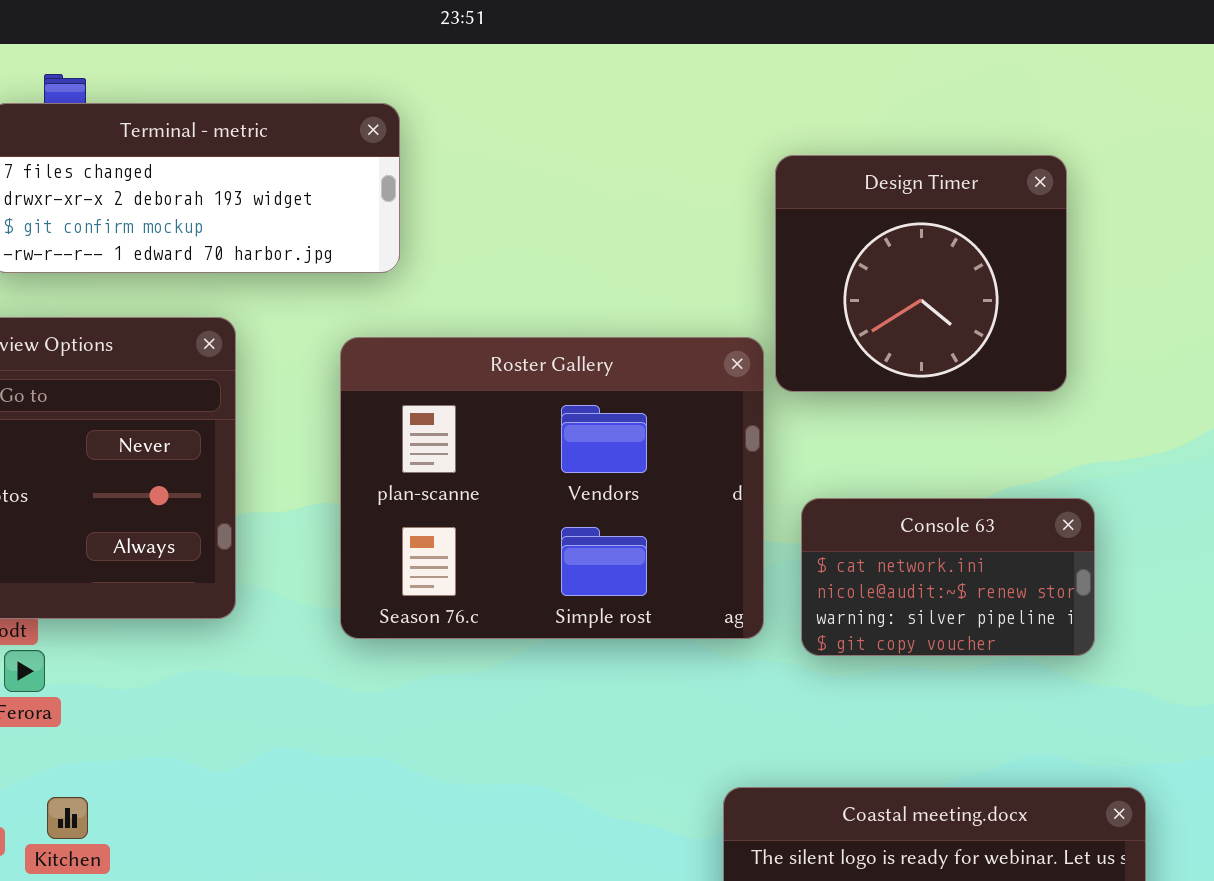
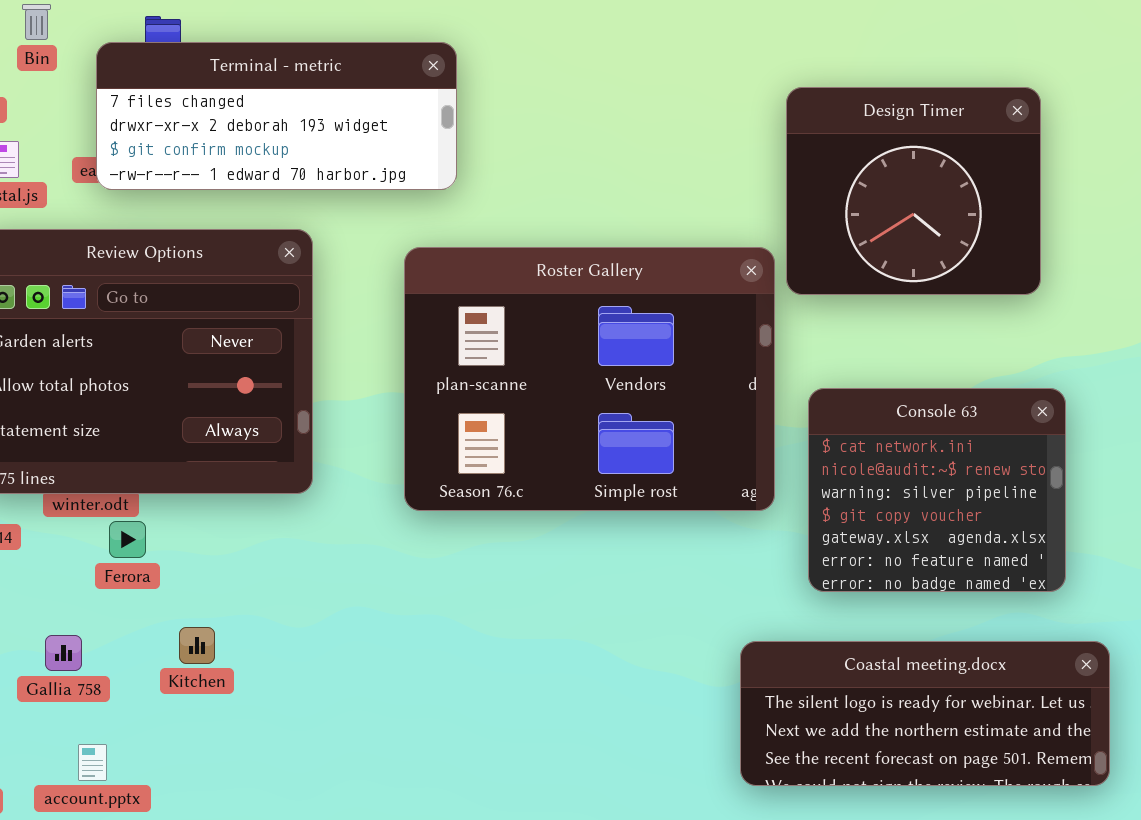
Console 63: [801,498,1095,656] -> [808,388,1066,592], resized
Kitchen: [47,797,88,839] -> [179,627,215,664], moved

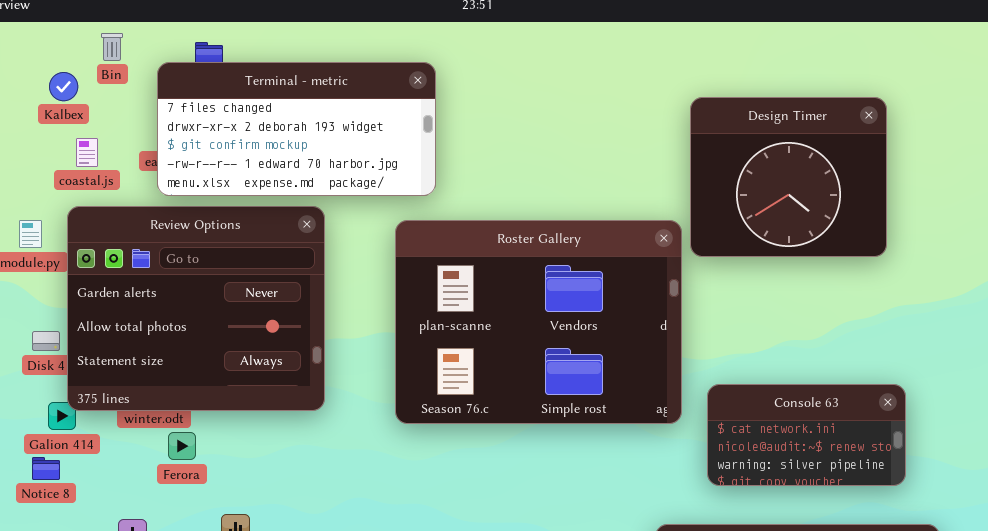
Terminal - metric: [96,42,457,190] -> [157,62,436,196], resized
Console 63: [808,388,1066,592] -> [707,384,906,486], resized

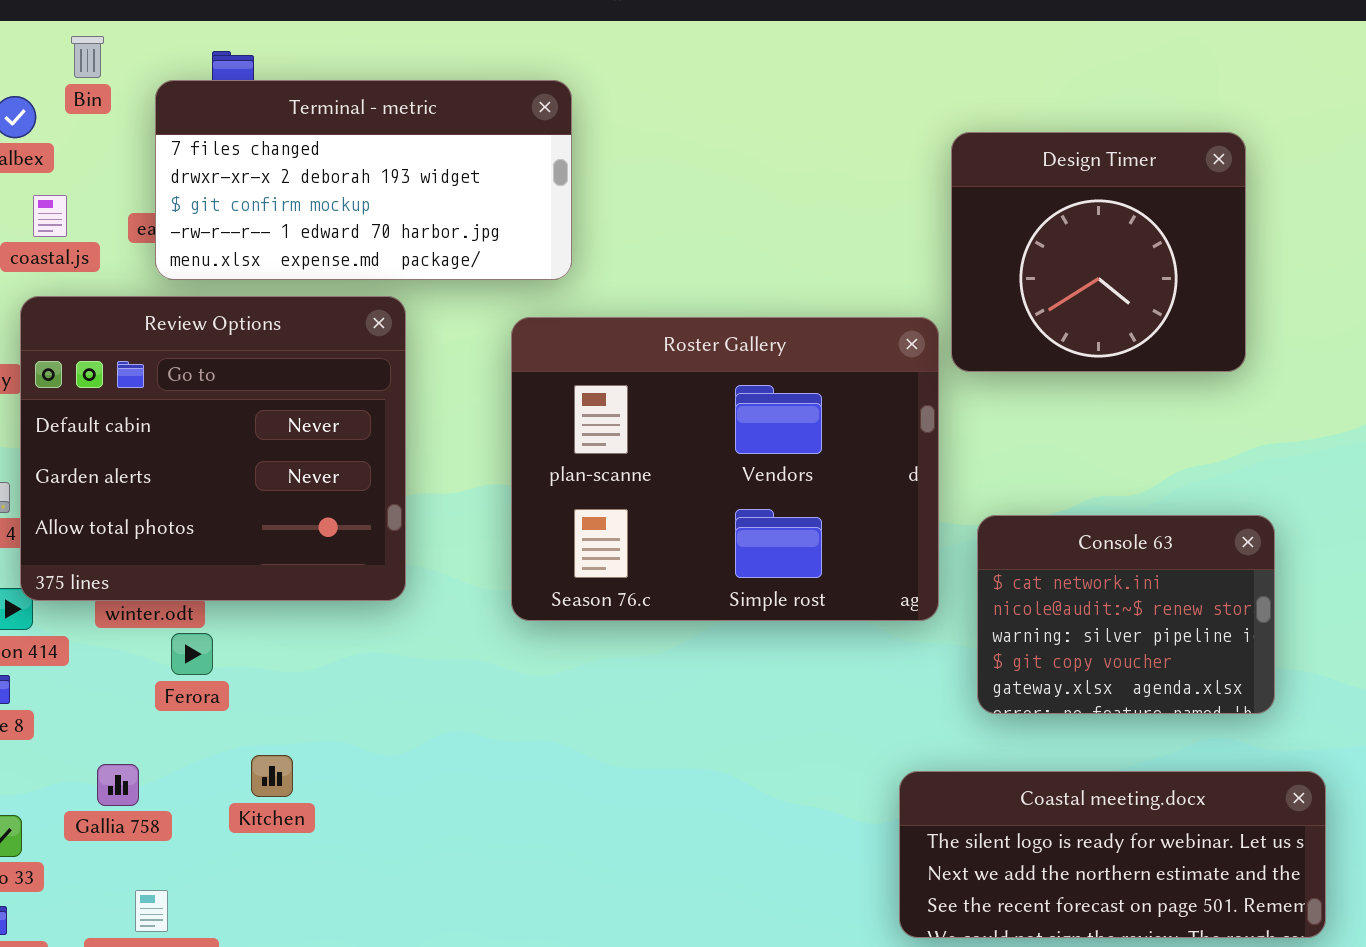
Review Options: [67,206,325,411] -> [20,296,406,601], scrolled up 1 row
Console 63: [707,384,906,486] -> [977,515,1275,714], resized

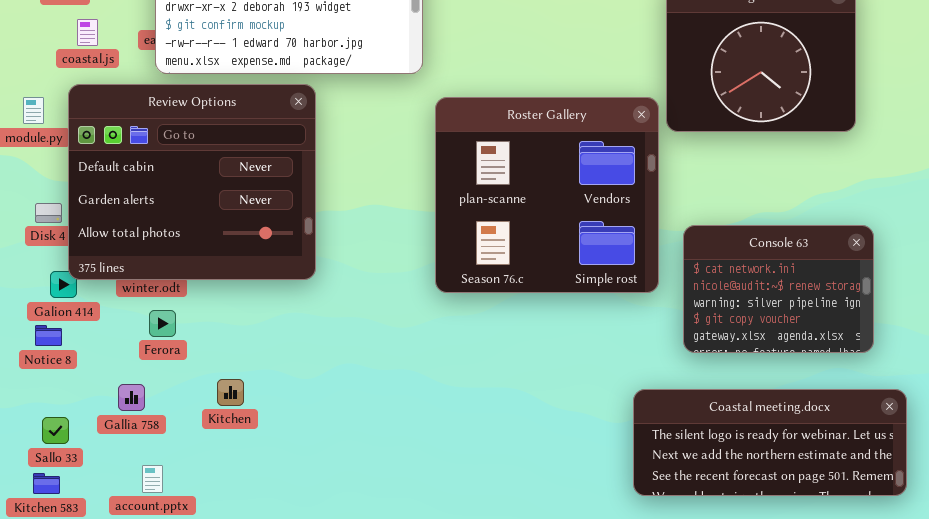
Roster Gallery: [511,317,939,621] -> [435,97,659,293], resized
Ferora: [171,633,213,675] -> [149,310,176,337], moved

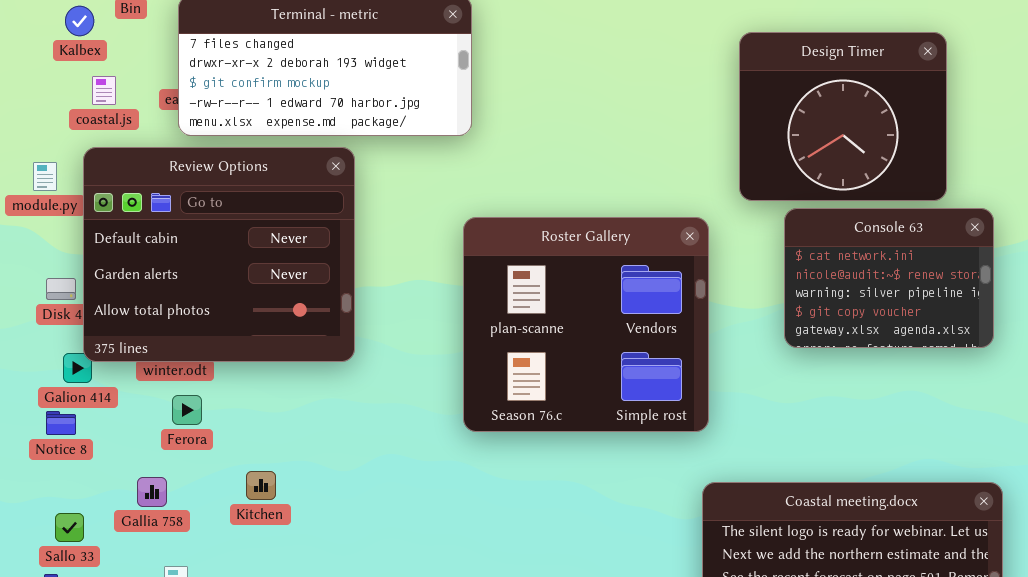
Roster Gallery: [435,97,659,293] -> [463,217,709,432], moved
Console 63: [683,225,874,353] -> [784,208,994,348], moved

